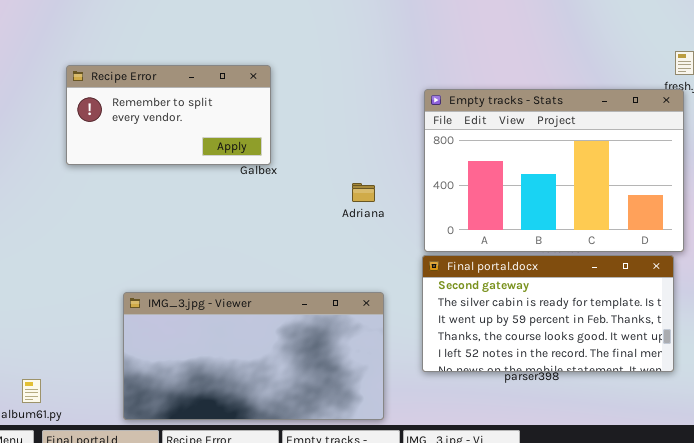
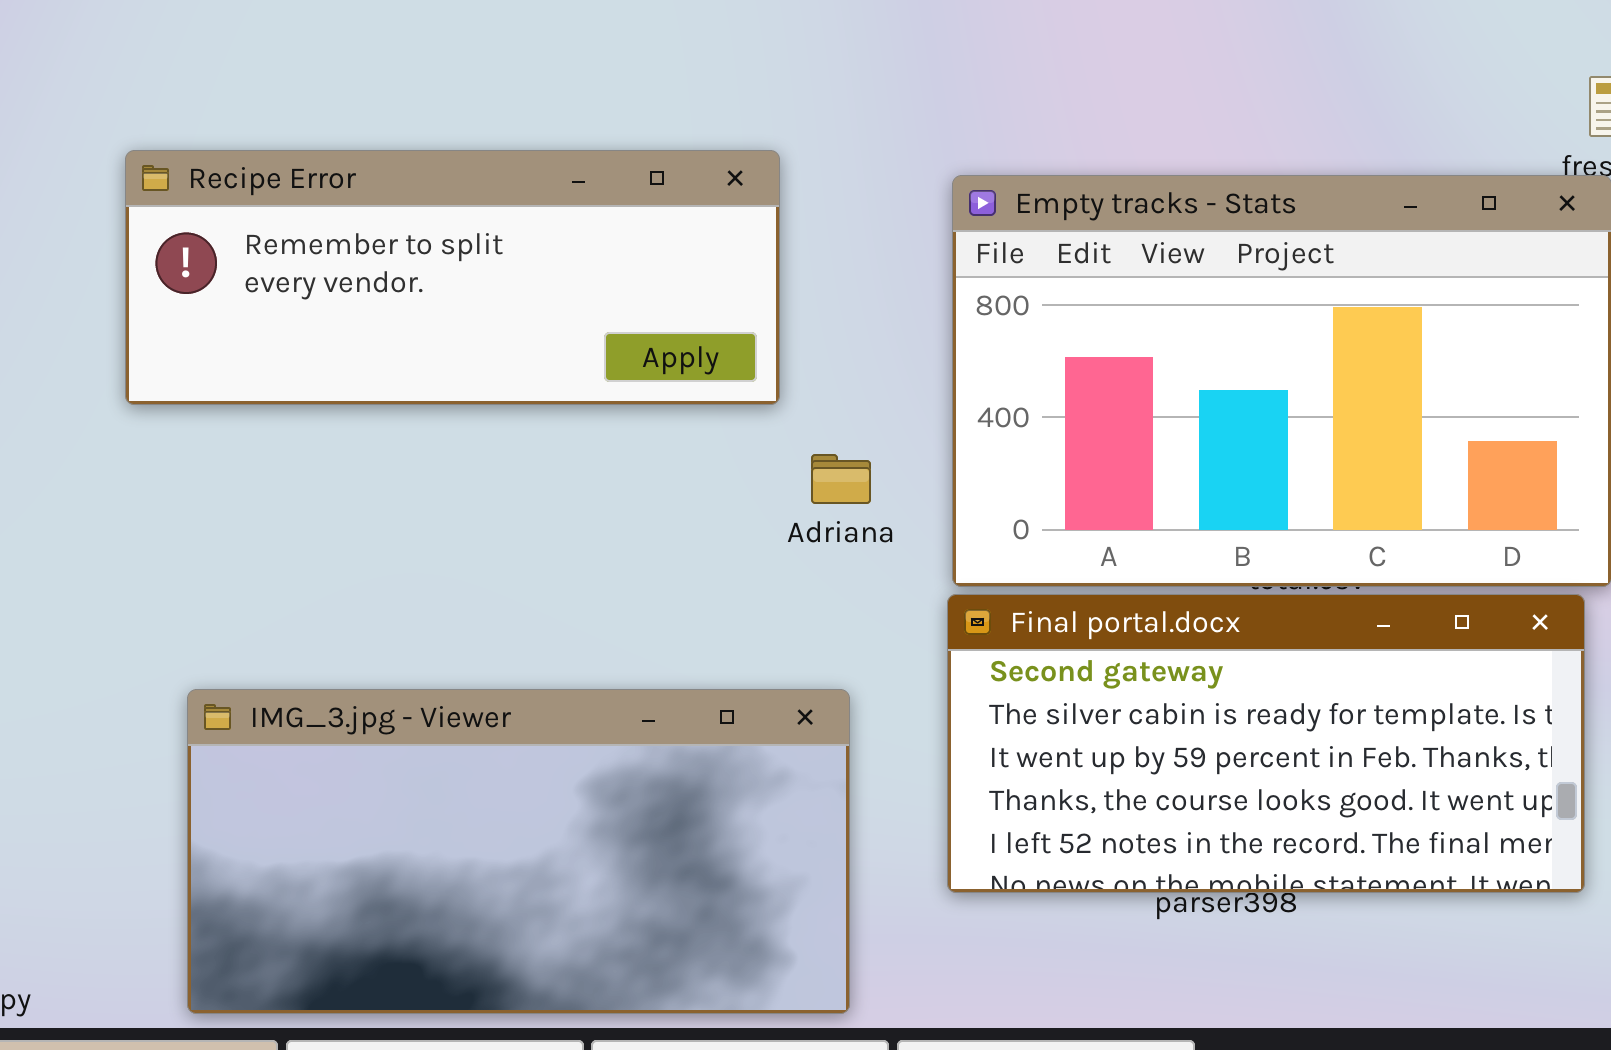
Recipe Error: [66,65,271,165] -> [125,150,780,405], moved, resized
Adriana: [352,183,375,202] -> [811,454,871,504], moved

